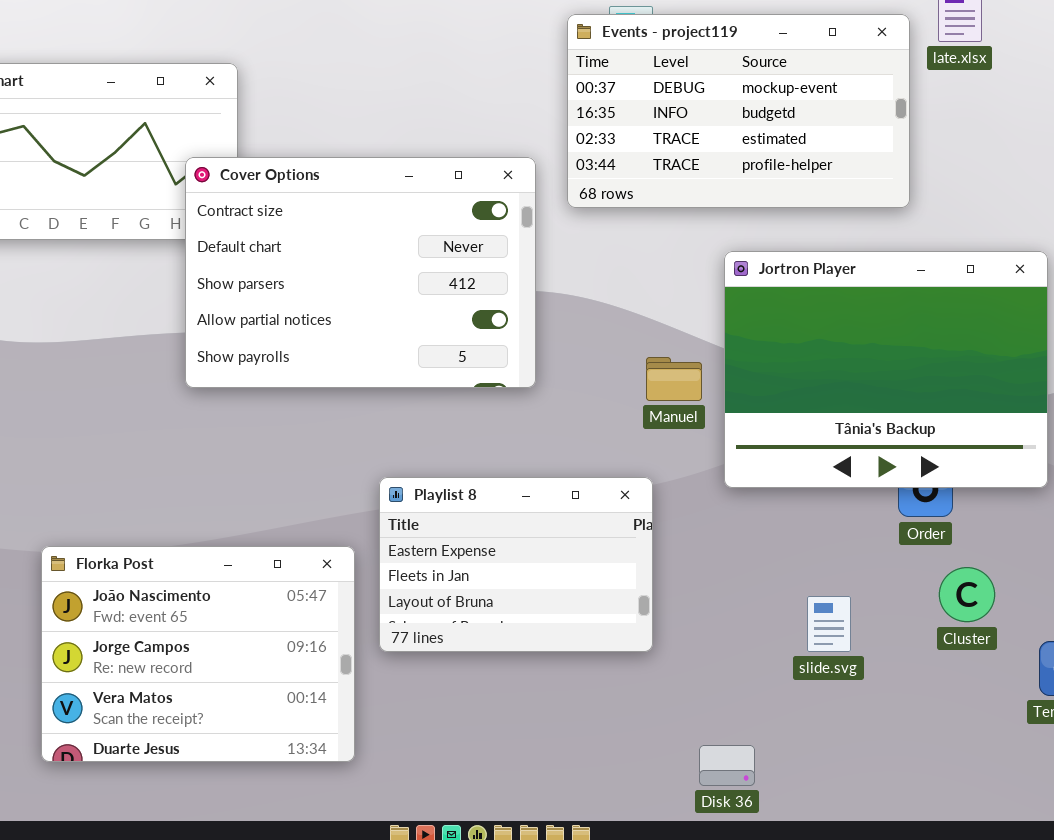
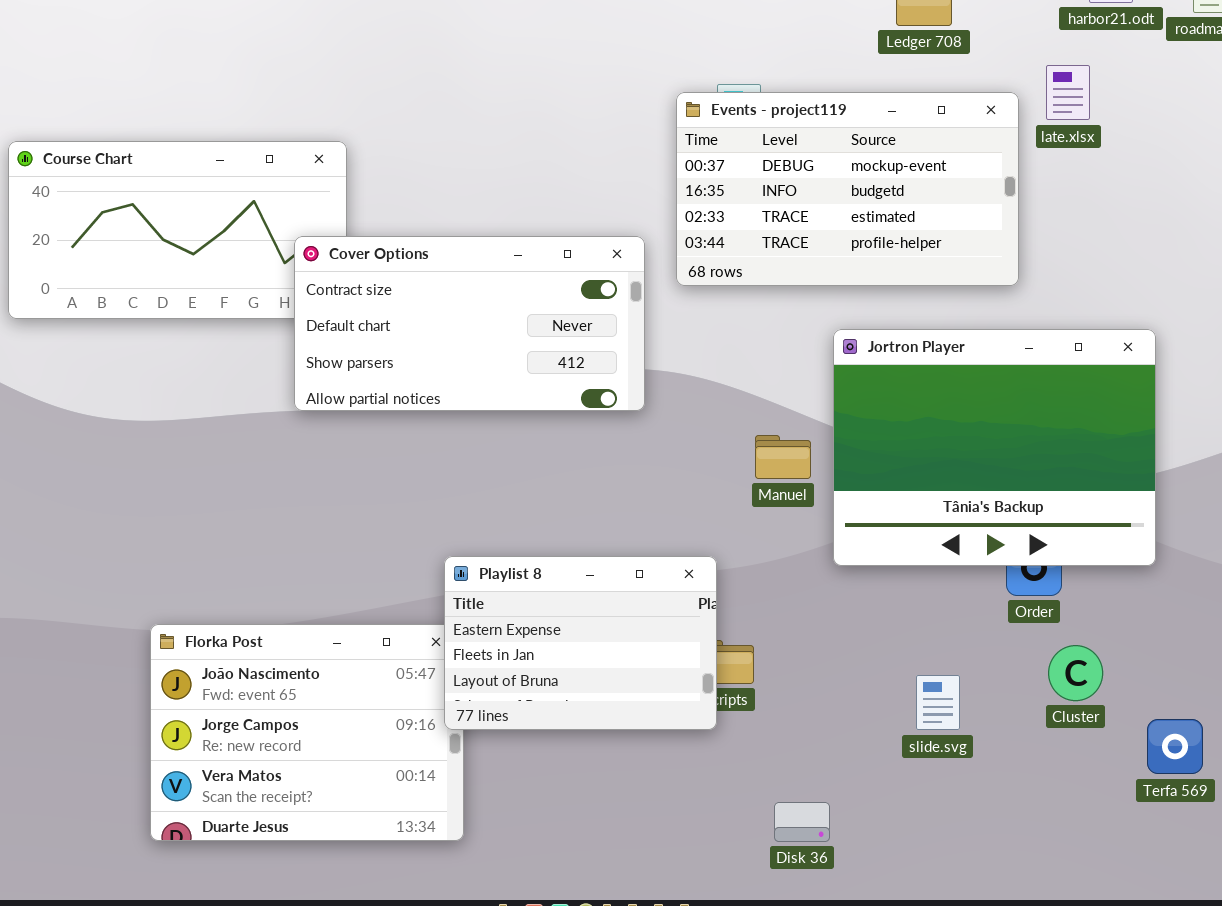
Cover Options: [185,157,536,388] -> [294,236,645,411], resized
Playlist 8: [379,477,653,652] -> [444,556,717,730], moved
Disk 36: [699,745,755,786] -> [774,802,830,842], moved

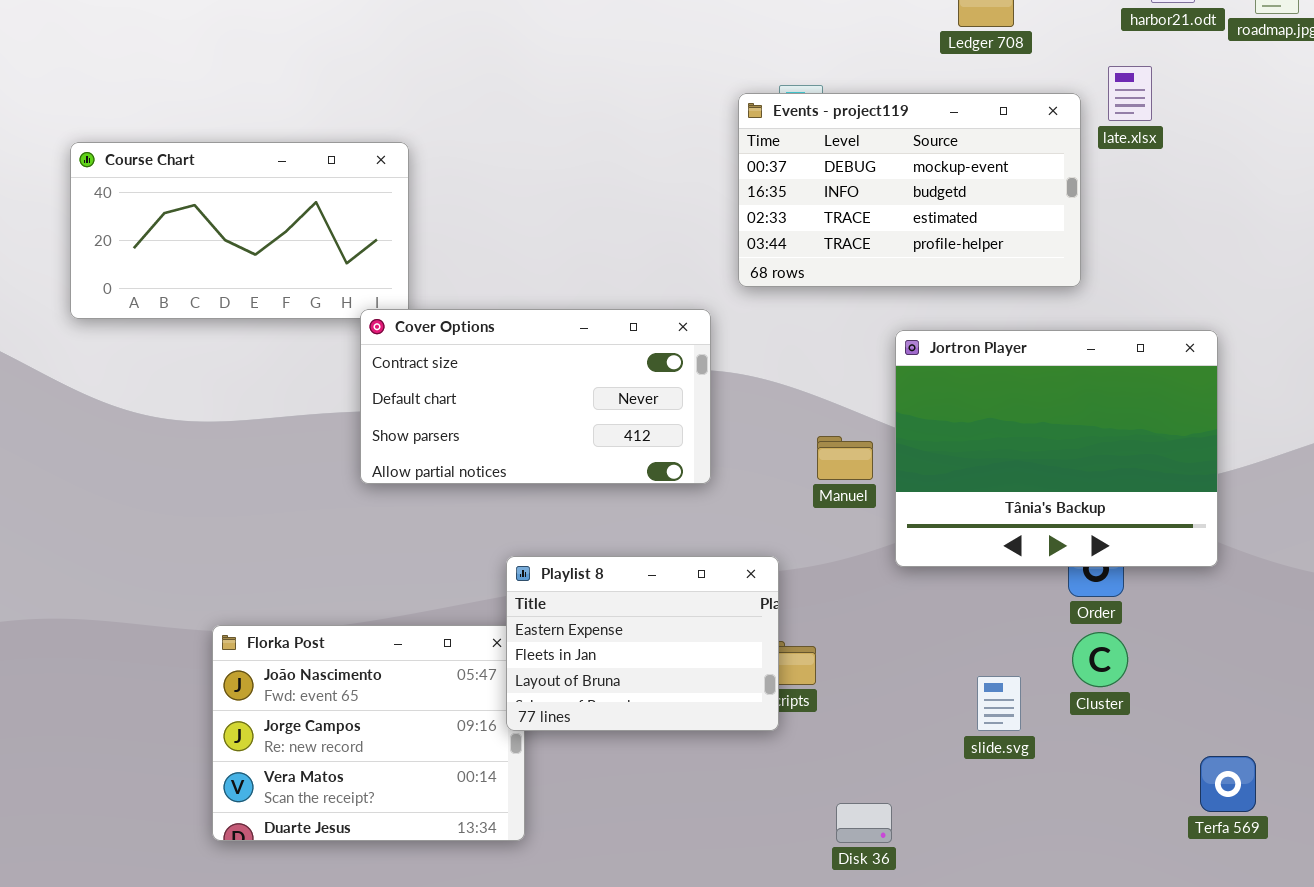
Cover Options: [294,236,645,411] -> [360,309,711,484], moved
Cluster: [1048,645,1103,701] -> [1072,632,1128,687], moved
Terfa 569: [1147,719,1203,774] -> [1200,756,1256,812], moved

